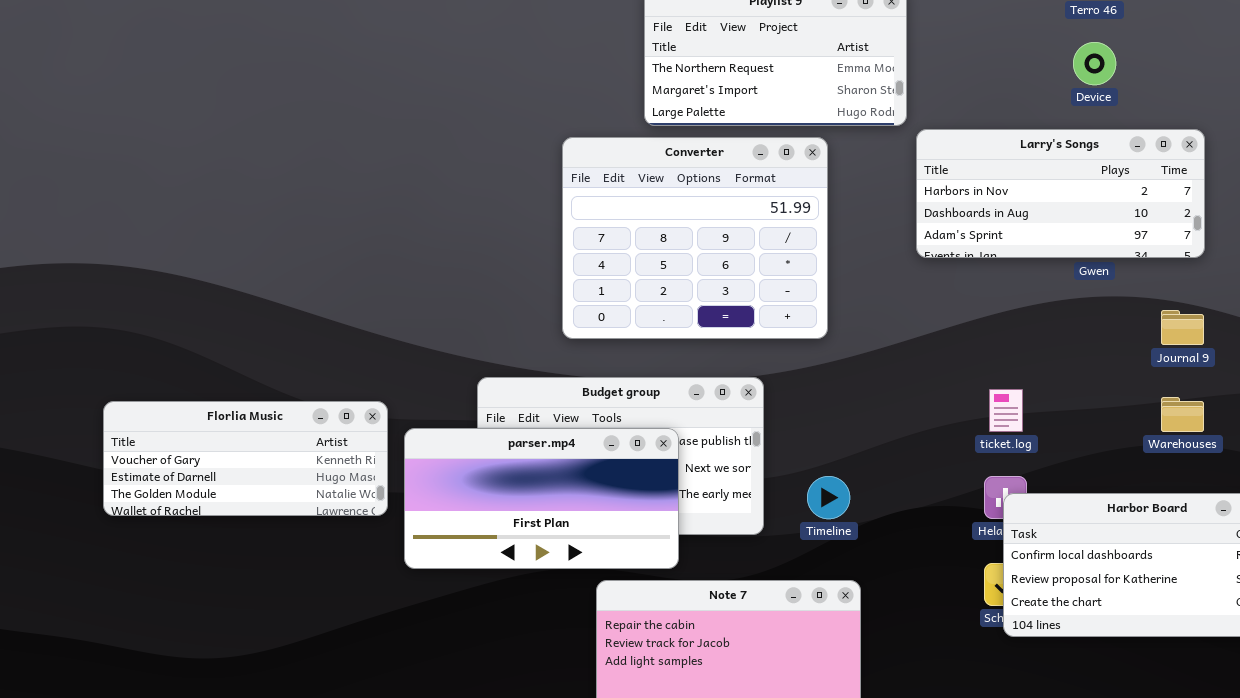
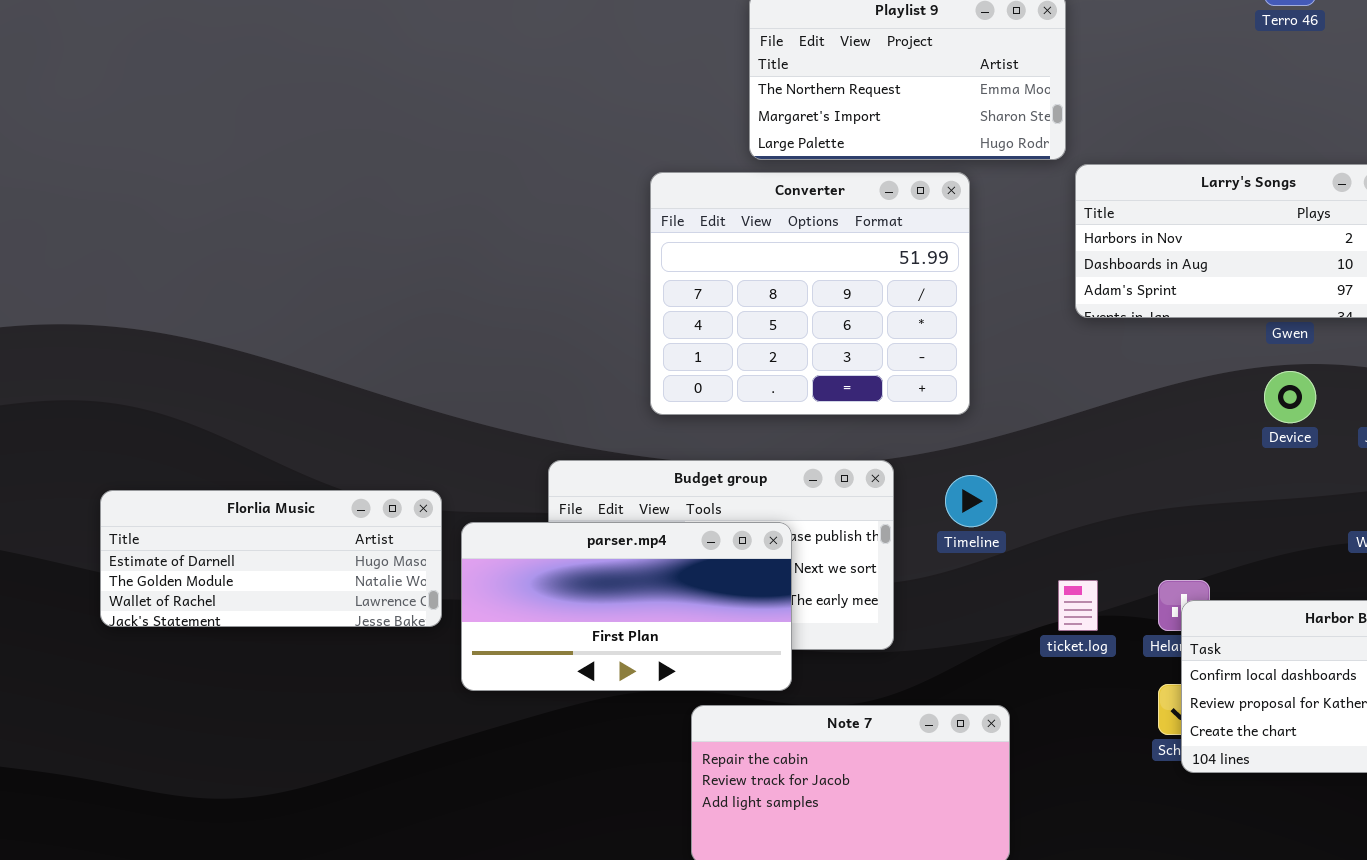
Device: [1073,42,1116,85] -> [1264,371,1316,423], moved
ticket.log: [989,389,1023,432] -> [1058,580,1098,631], moved
Florlia Music: [103,401,388,516] -> [100,490,442,627], scrolled down 1 row
Timeline: [807,476,850,519] -> [945,475,997,527], moved

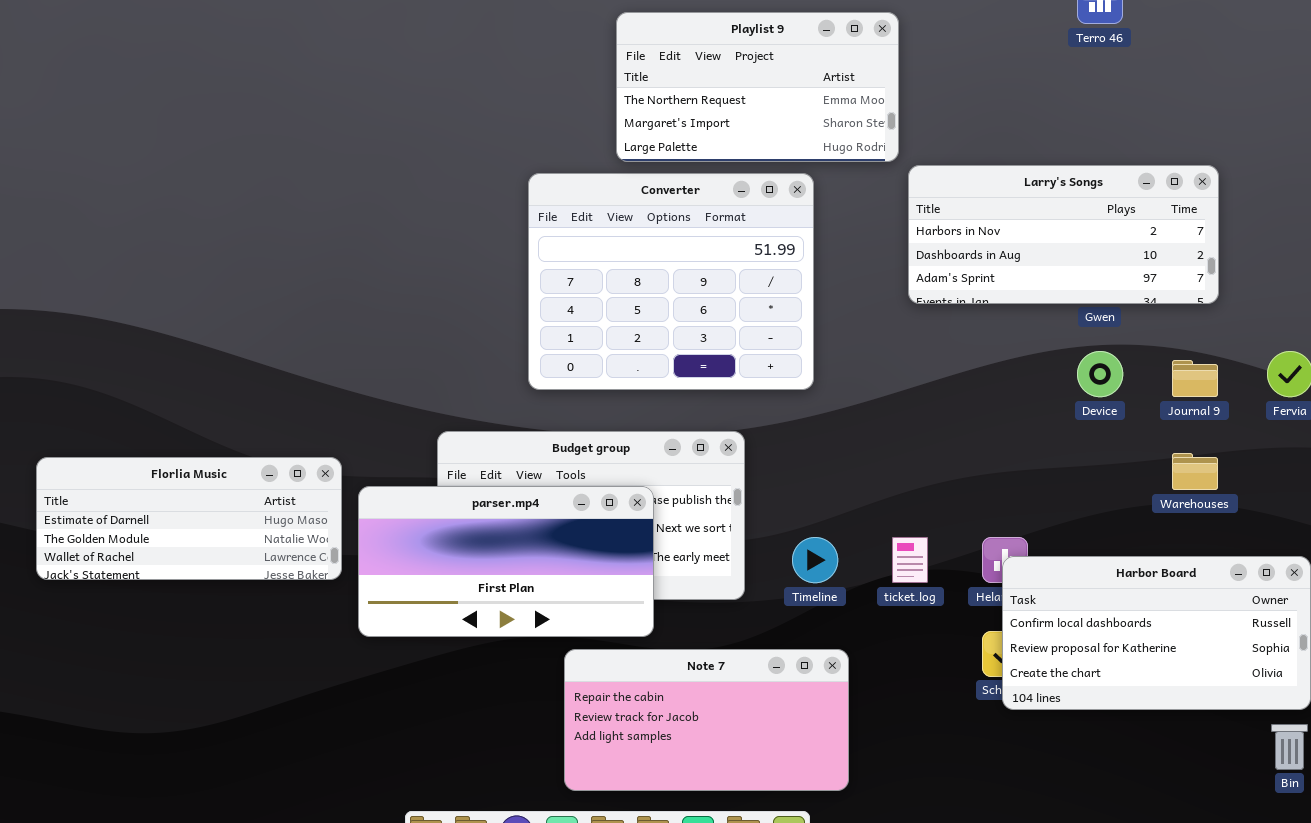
Timeline: [945,475,997,527] -> [792,537,838,583], moved

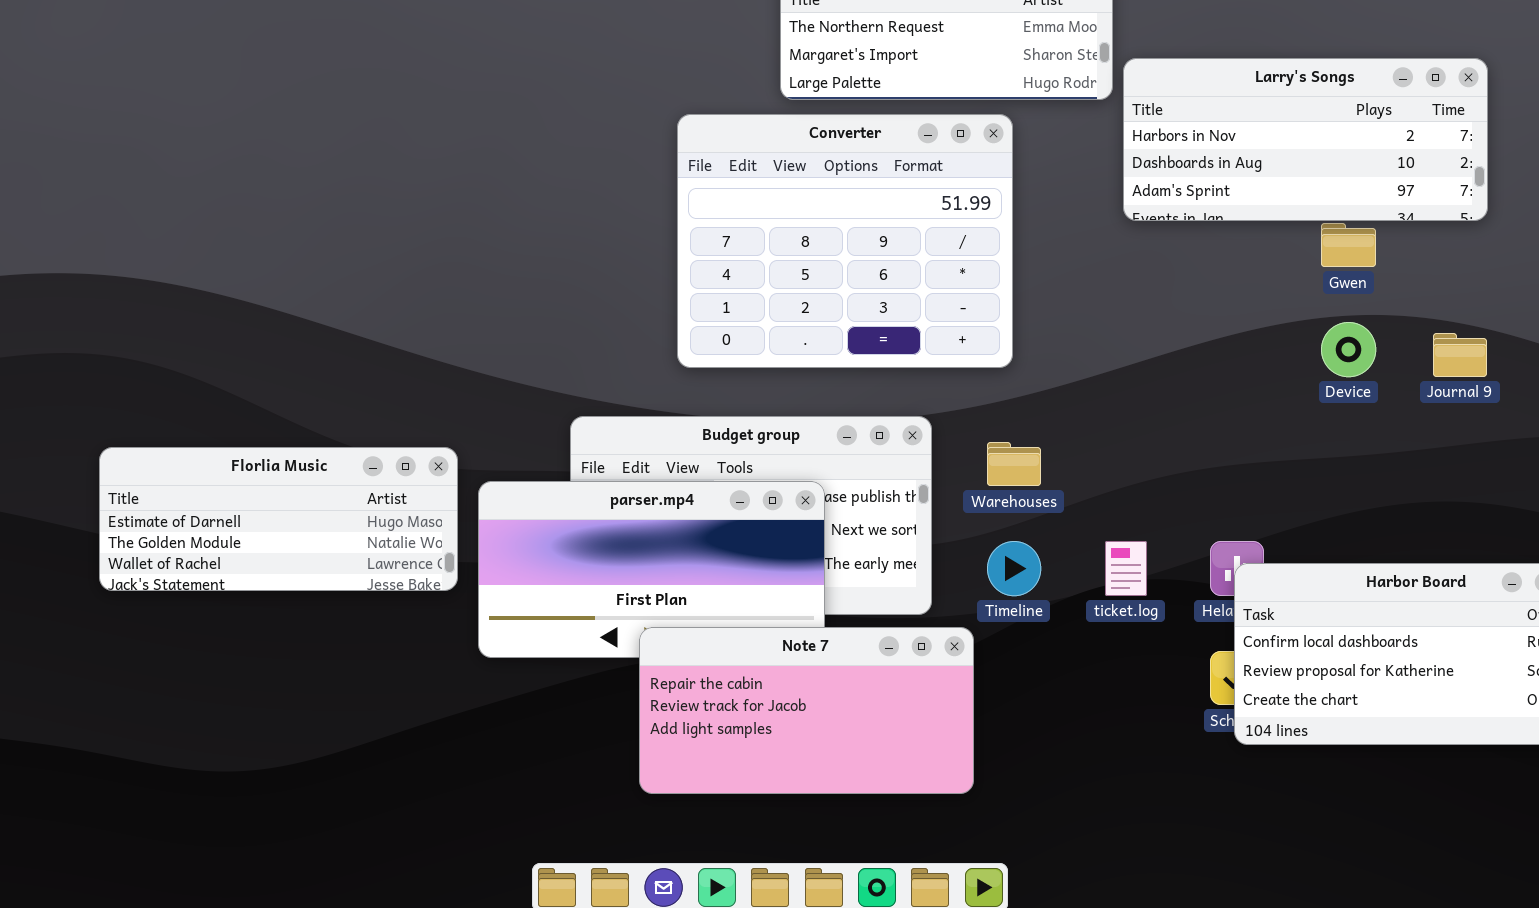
Larry's Songs: [908,165,1219,304] -> [1123,58,1488,221], moved
Warehouses: [1172,453,1218,490] -> [987,442,1041,486], moved
Note 7: [564,649,849,791] -> [639,627,974,794], moved

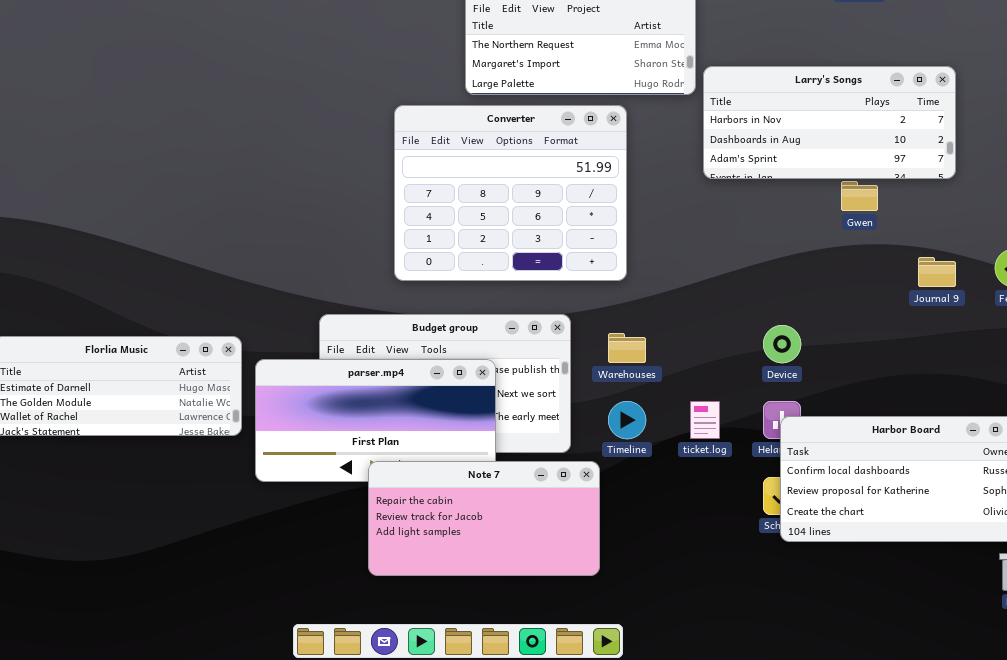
Device: [1321,322,1376,377] -> [763,325,801,363], moved

